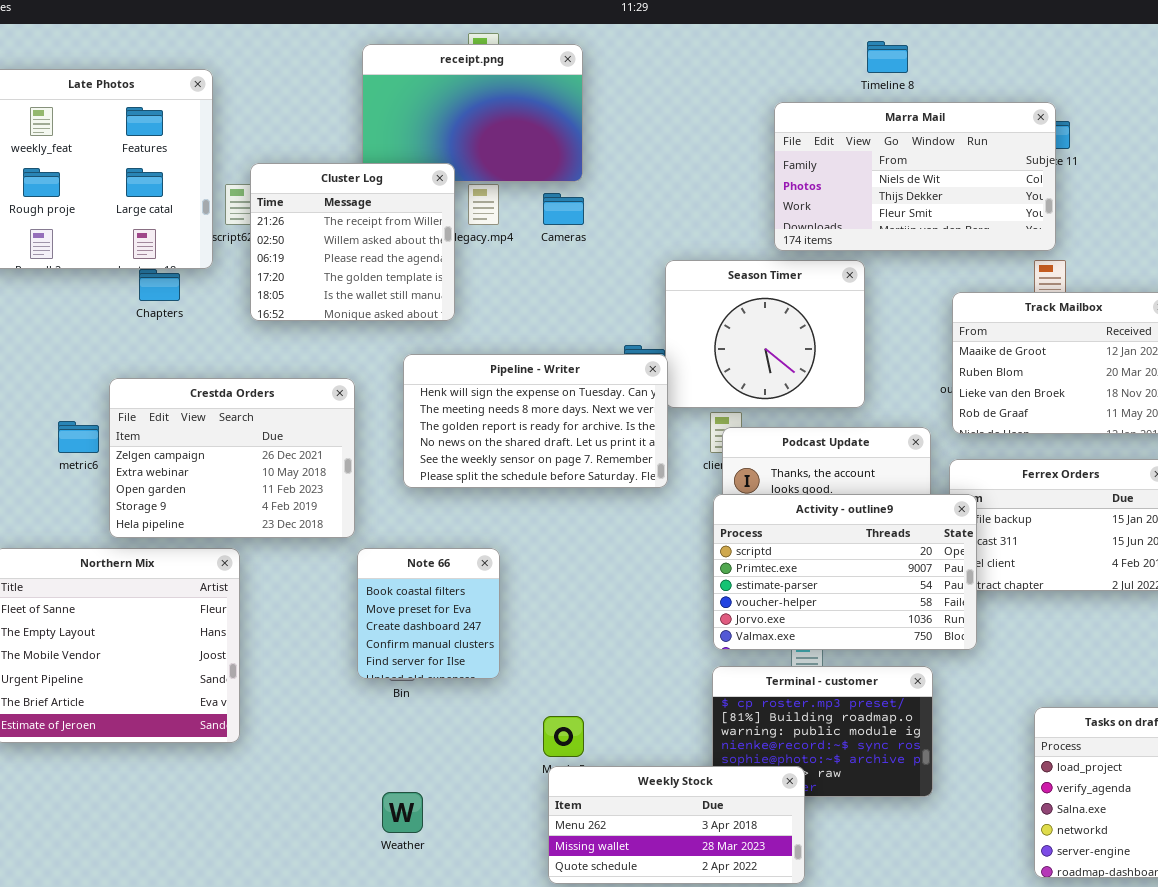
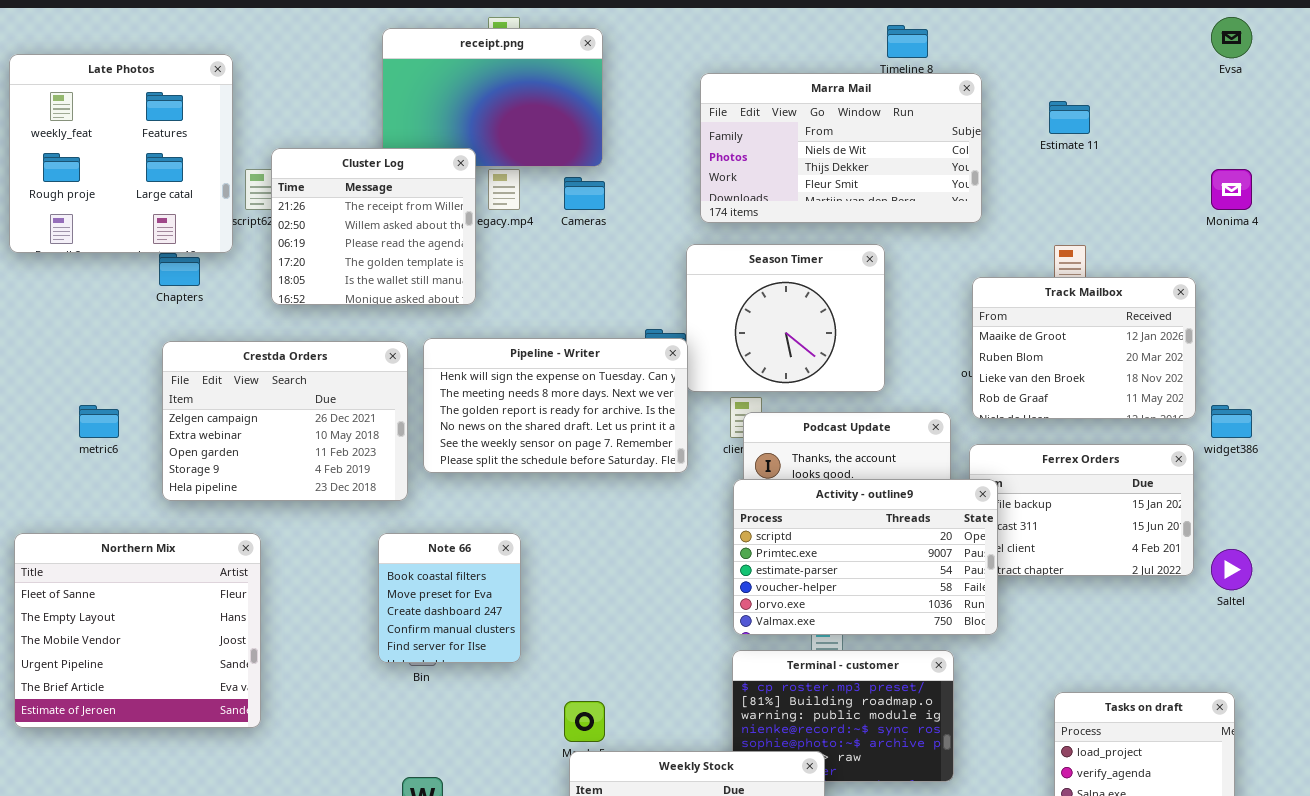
Marra Mail: [774,102,1056,251] -> [700,73,982,223], moved
Crestda Orders: [109,378,355,538] -> [162,341,408,501], moved

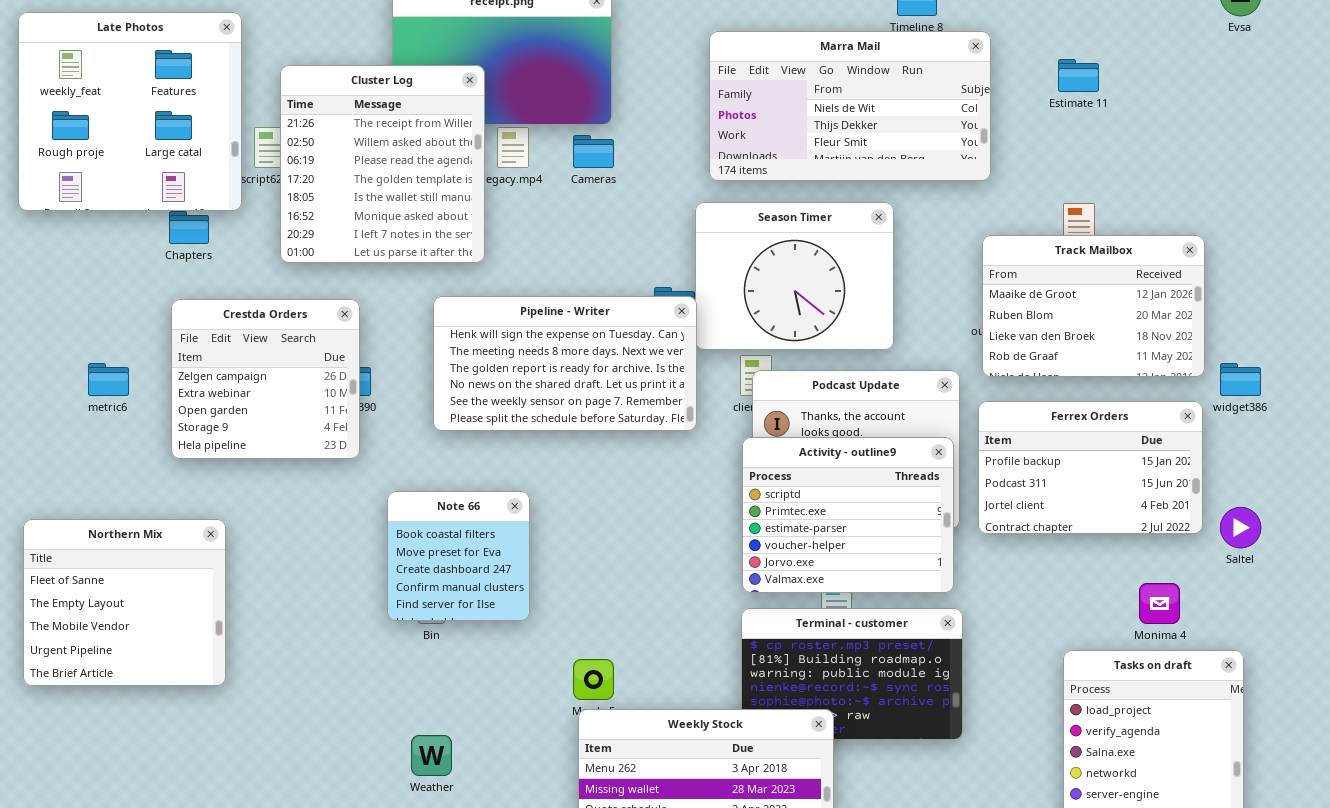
Cluster Log: [271,148,476,305] -> [280,65,485,263], resized
Monima 4: [1211,169,1252,210] -> [1139,583,1180,624], moved
Crestda Orders: [162,341,408,501] -> [171,299,360,459], resized
Activity - outline9: [733,479,998,635] -> [742,437,954,593], resized
Northern Mix: [14,533,261,728] -> [23,519,226,686], resized

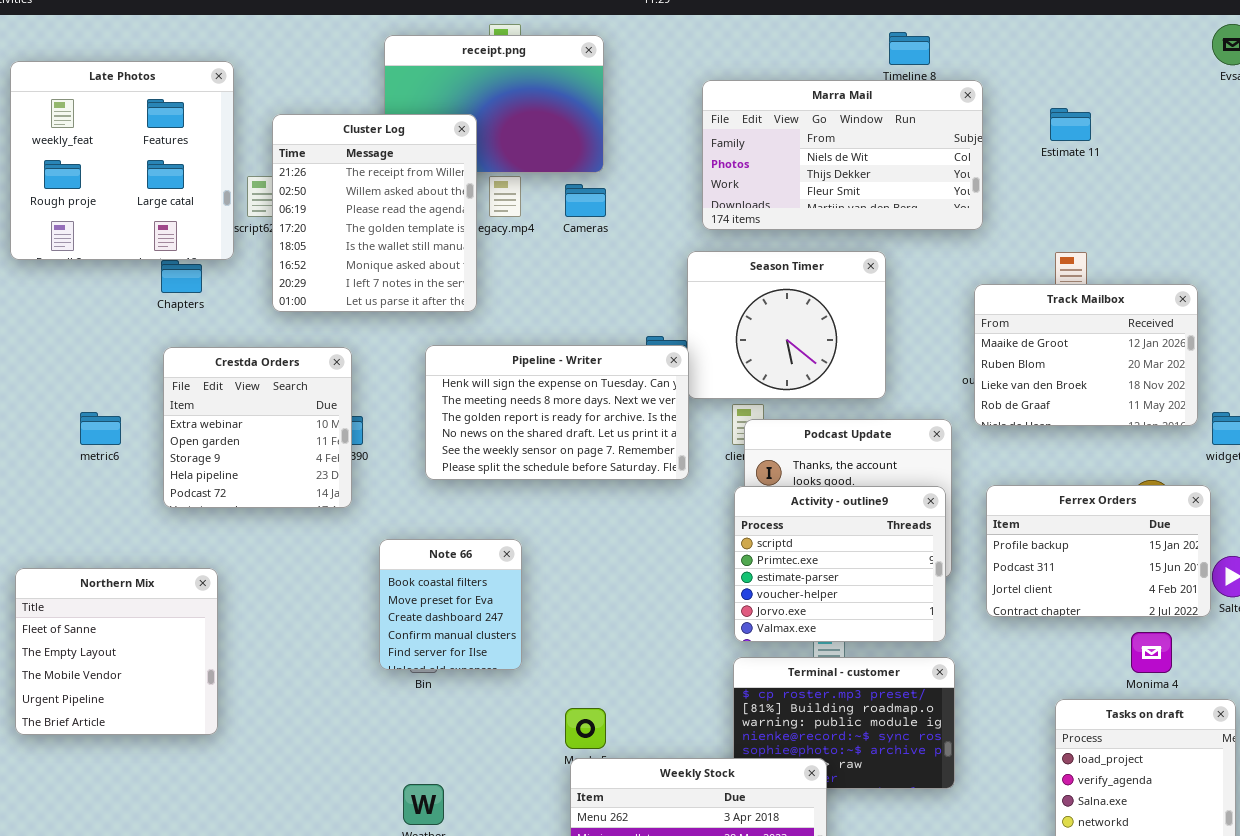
Crestda Orders: [171,299,360,459] -> [163,347,352,508], scrolled down 1 row
Ferrex Orders: [978,401,1203,534] -> [986,485,1211,617], moved

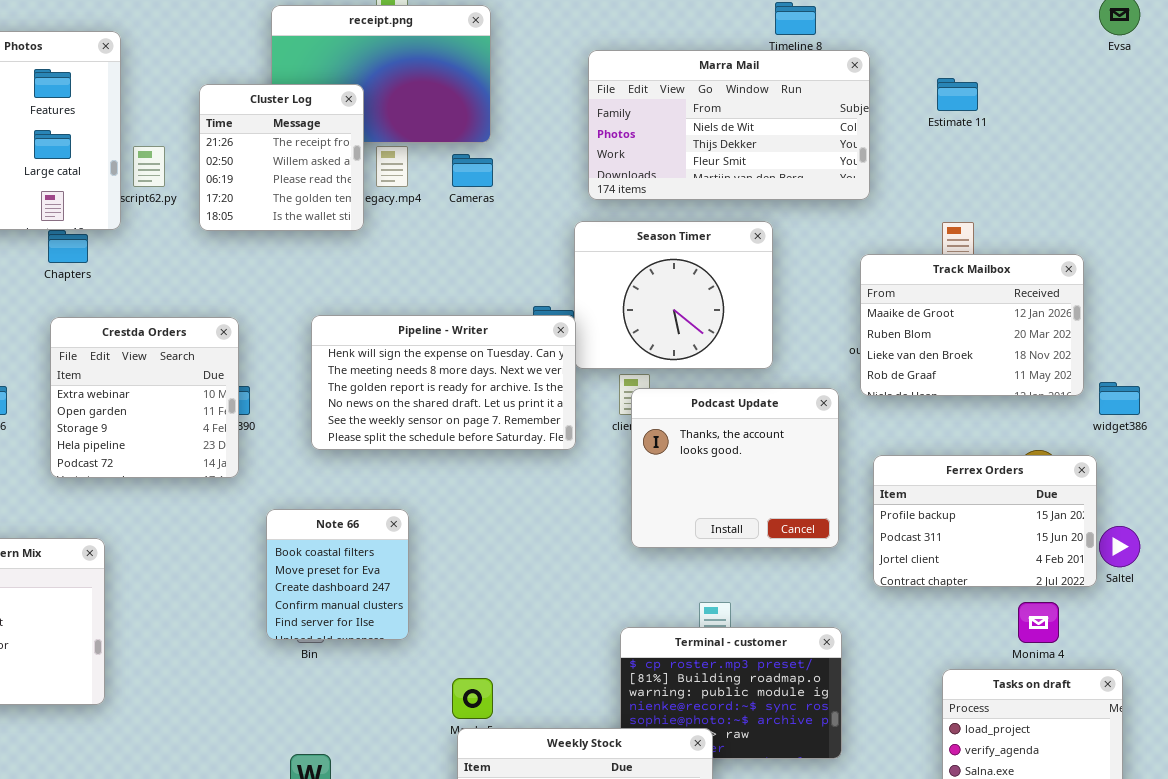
Cluster Log: [272,114,477,312] -> [199,84,364,231], resized
Activity - outline9: [734,486,946,642] -> none, closed

